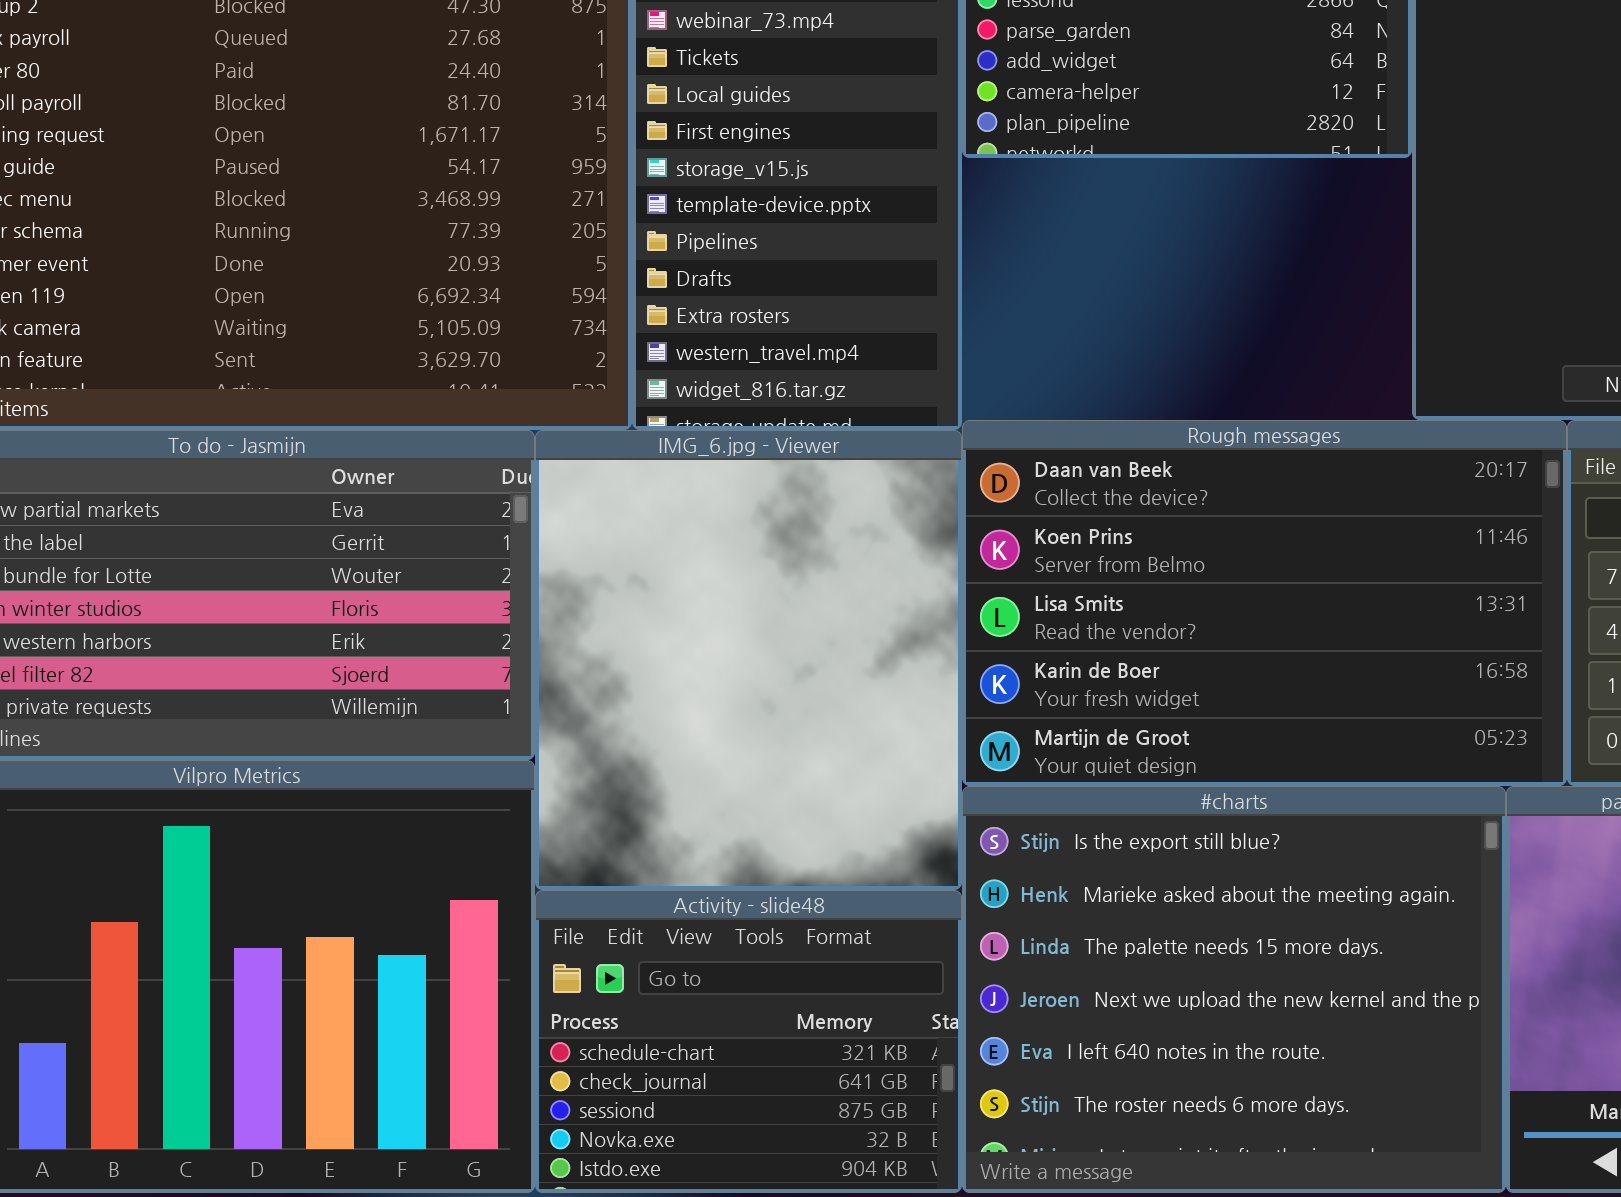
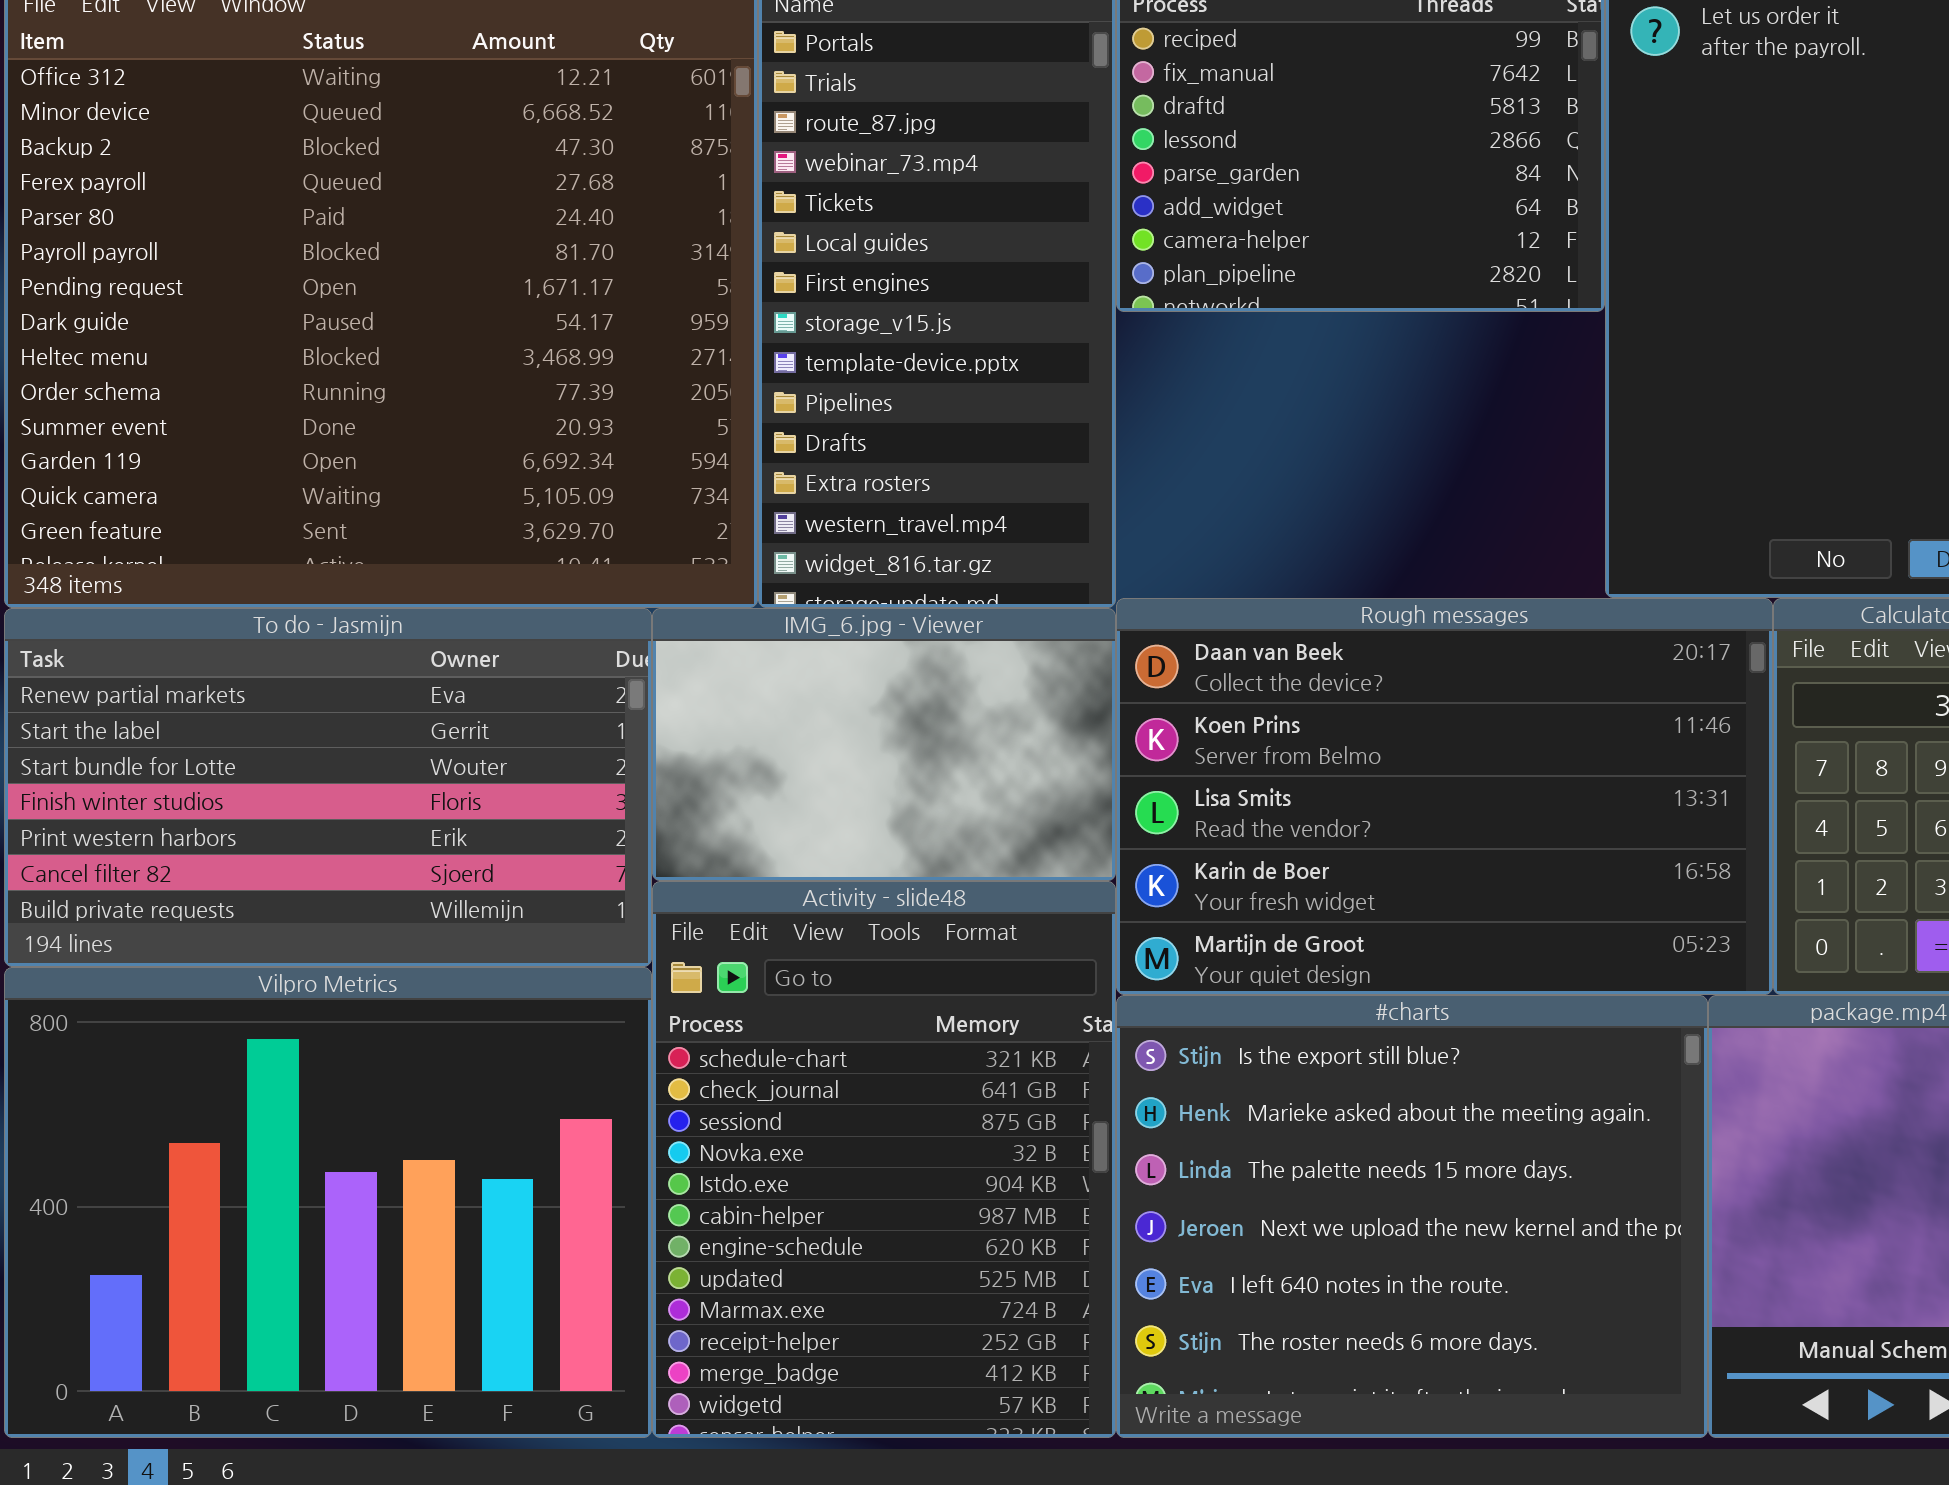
IMG_6.jpg - Viewer: [535,430,962,890] -> [652,608,1116,881], resized
Activity - slide48: [535,890,962,1193] -> [652,881,1116,1438], resized

